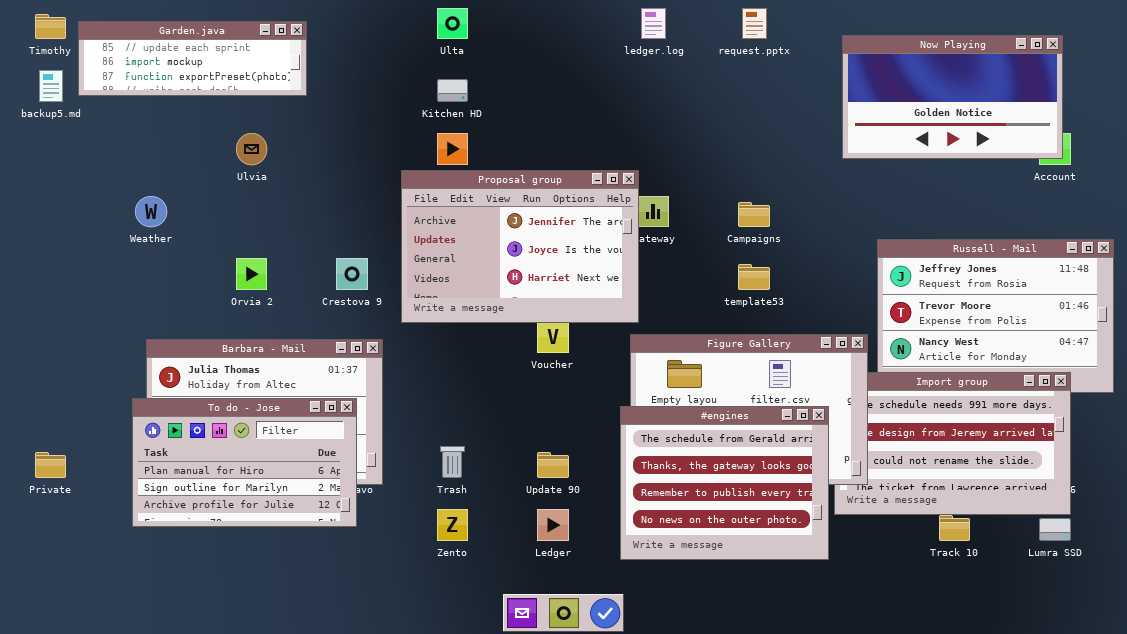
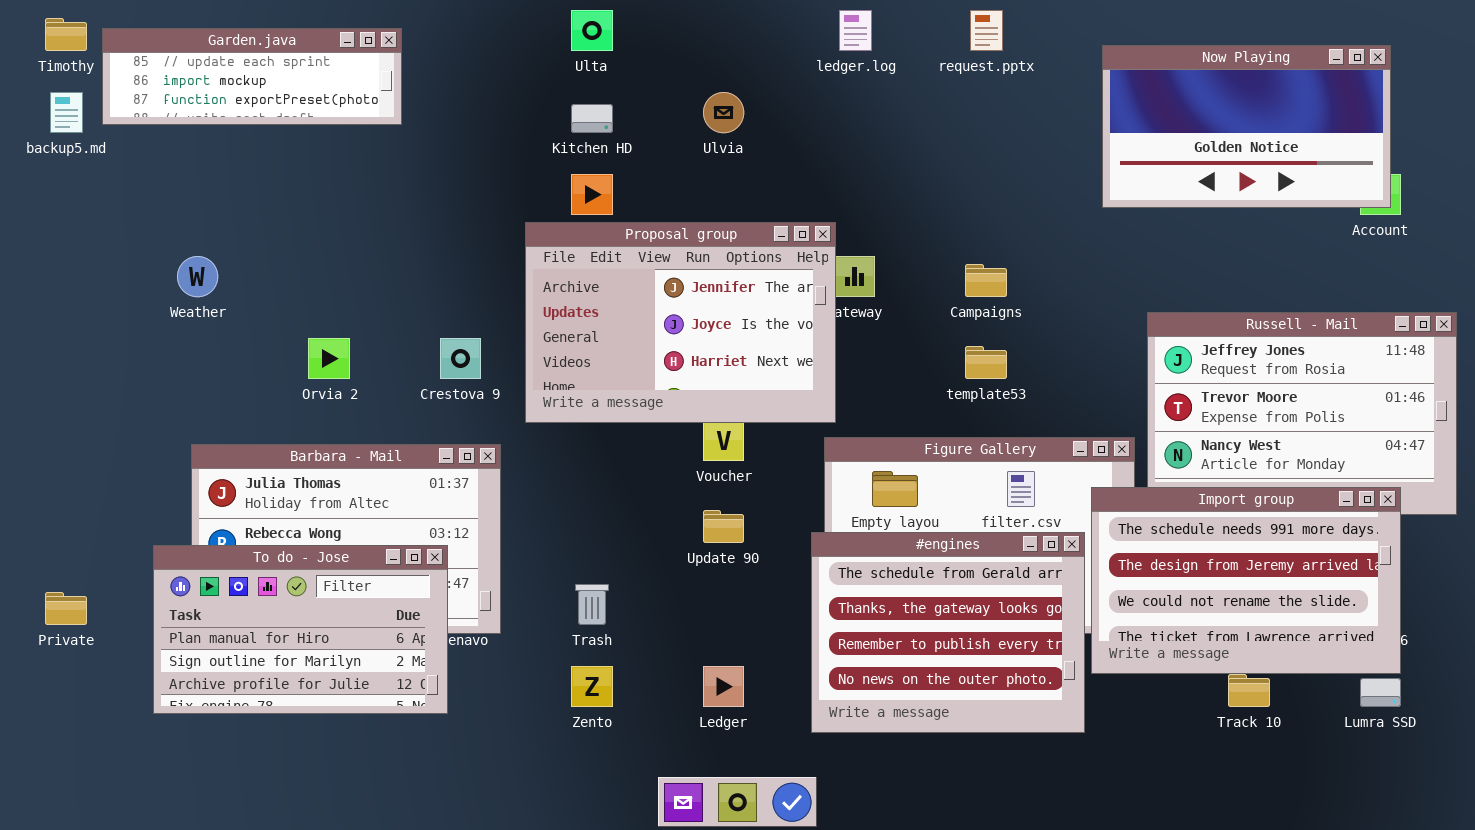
Ulvia: [236,133,267,165] -> [703,92,744,133], moved
Import group: [834,372,1071,515] -> [1091,487,1401,674], raised
To do - Jose: [132,398,357,527] -> [153,545,448,714], moved
Update 90: [537,452,569,478] -> [703,510,744,543], moved

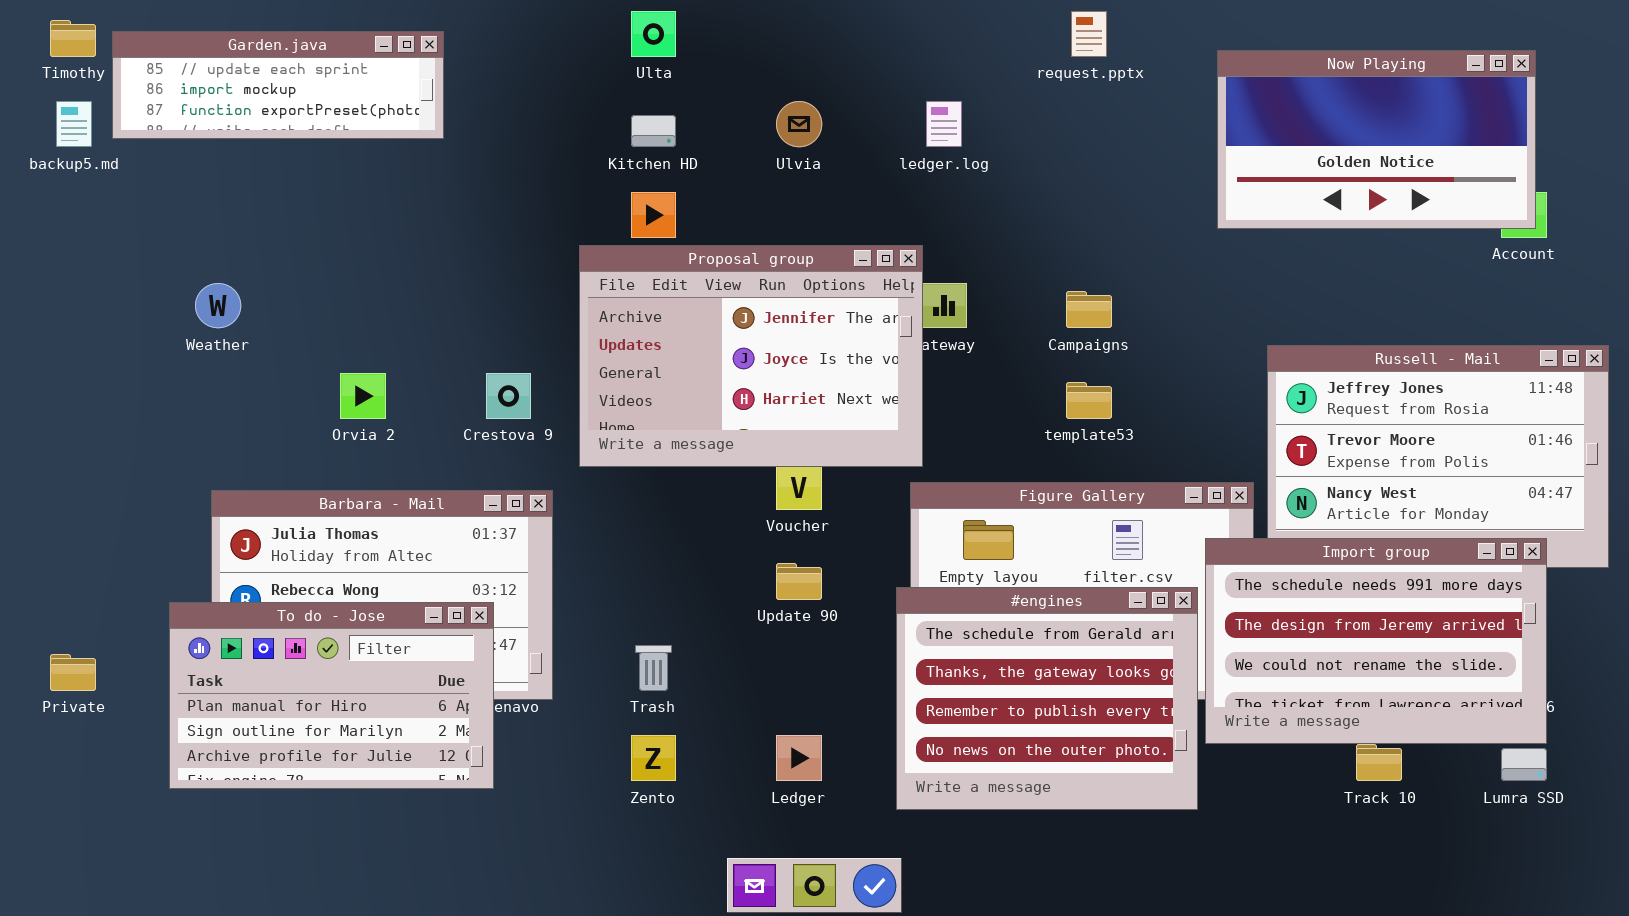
ledger.log: [839,10,872,51] -> [926,101,962,147], moved

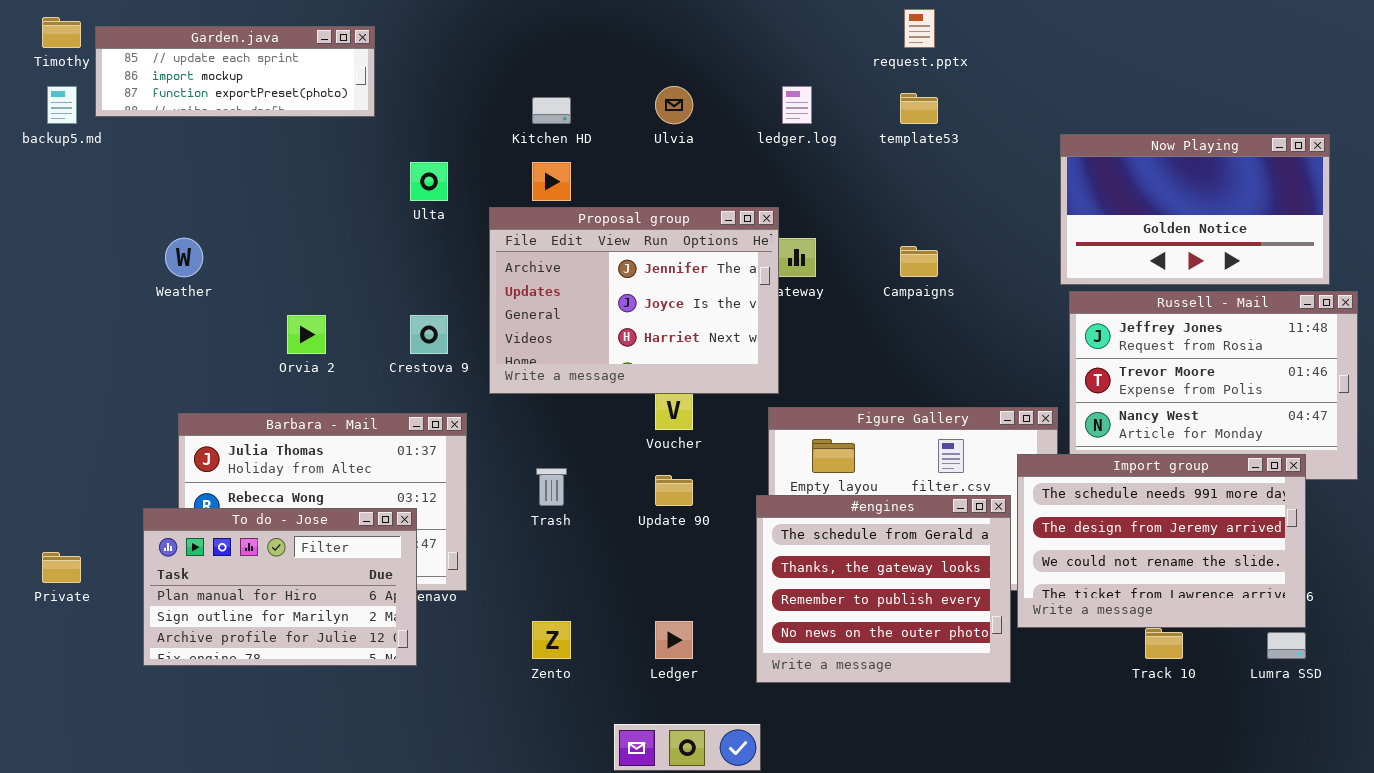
Ulta: [631,11,676,57] -> [410,162,448,201], moved
Now Playing: [1217,50,1536,229] -> [1060,134,1330,285], moved
template53: [1066,382,1112,419] -> [900,93,938,124], moved
Trash: [635,645,672,691] -> [536,468,567,506], moved

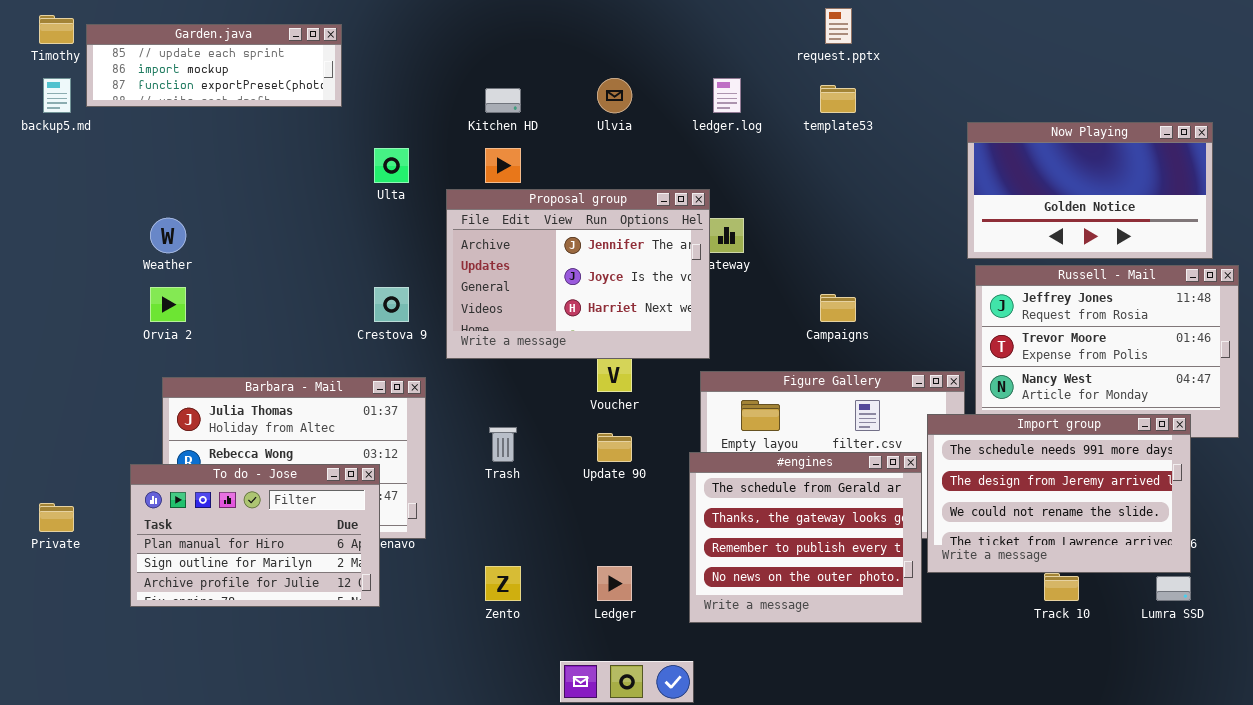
Campaigns: [900,246,938,277] -> [820,294,856,322], moved
Orvia 2: [287,315,326,354] -> [150,287,186,322], moved

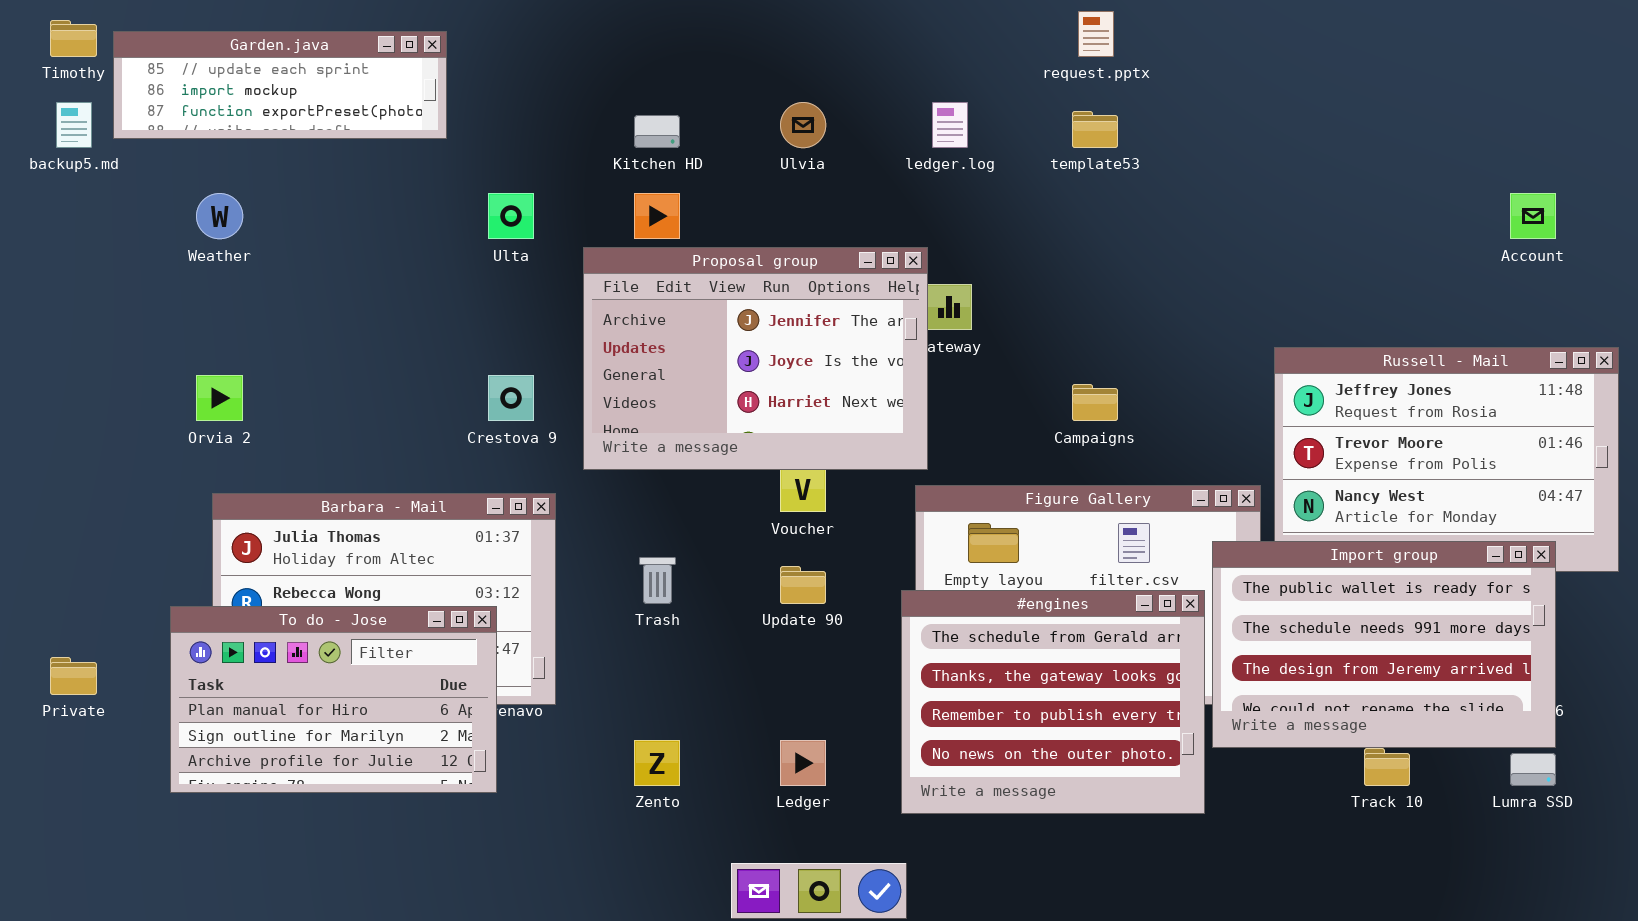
Now Playing: [967,122,1213,259] -> none, closed
Weather: [150,218,186,253] -> [196,193,243,239], moved
Import group: [927,414,1191,573] -> [1212,541,1556,748], scrolled up 1 row

